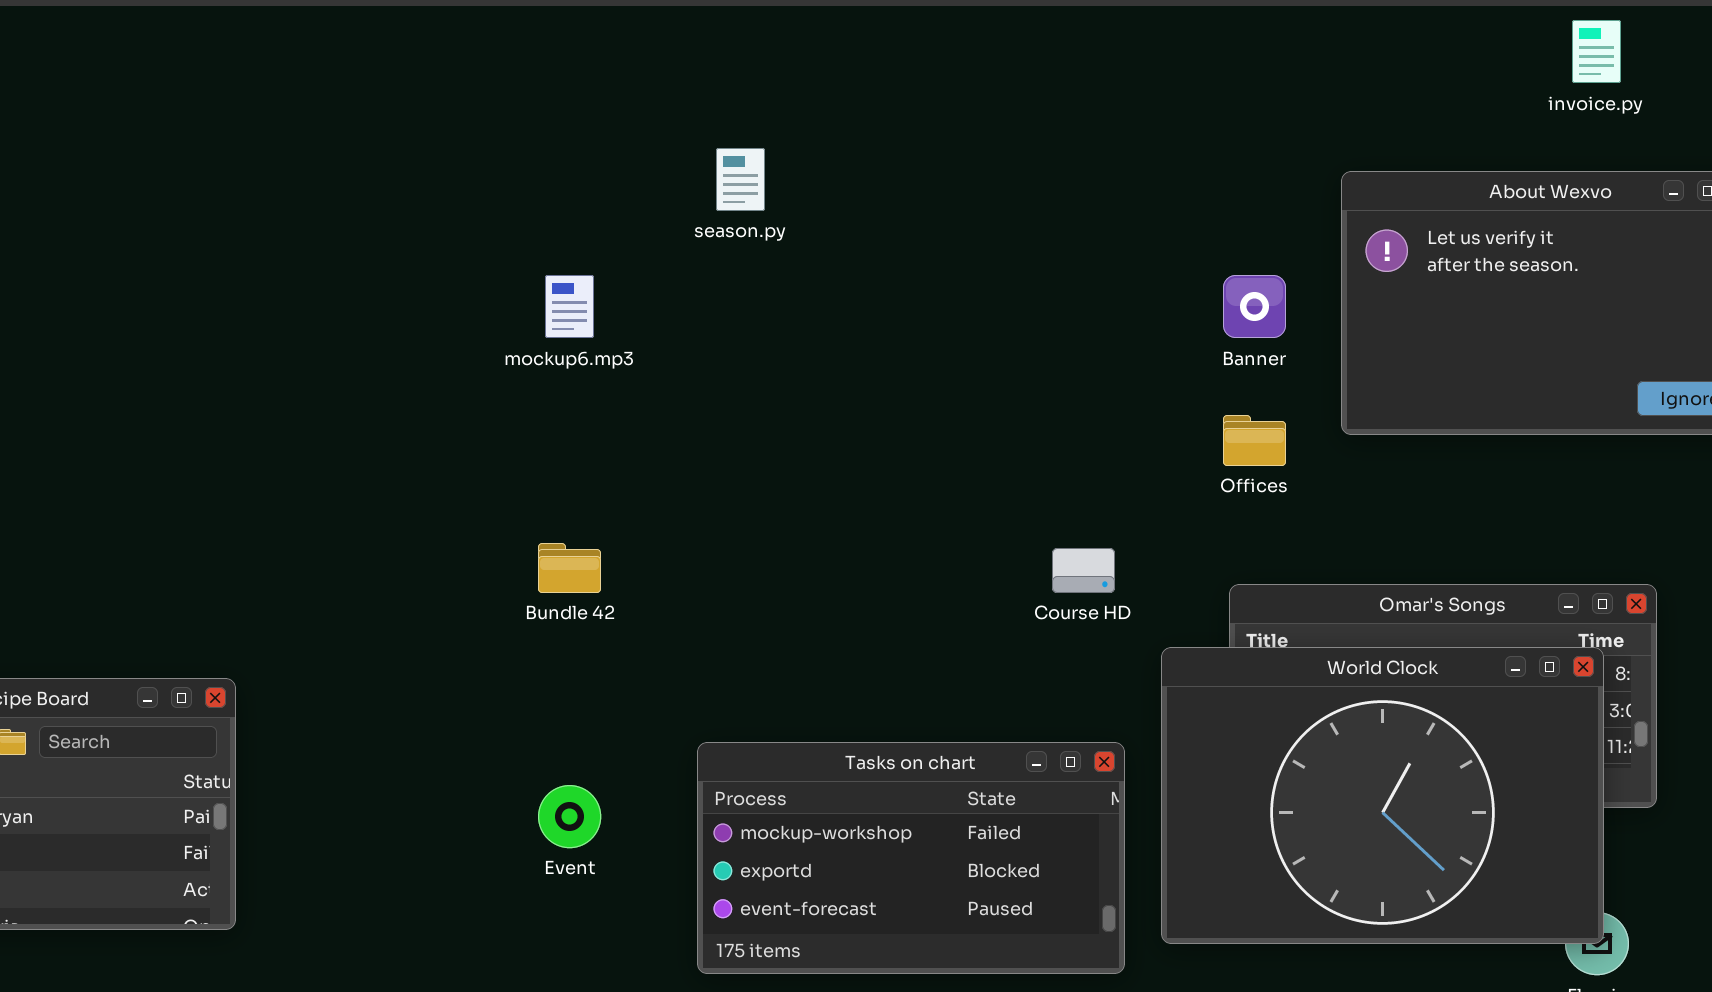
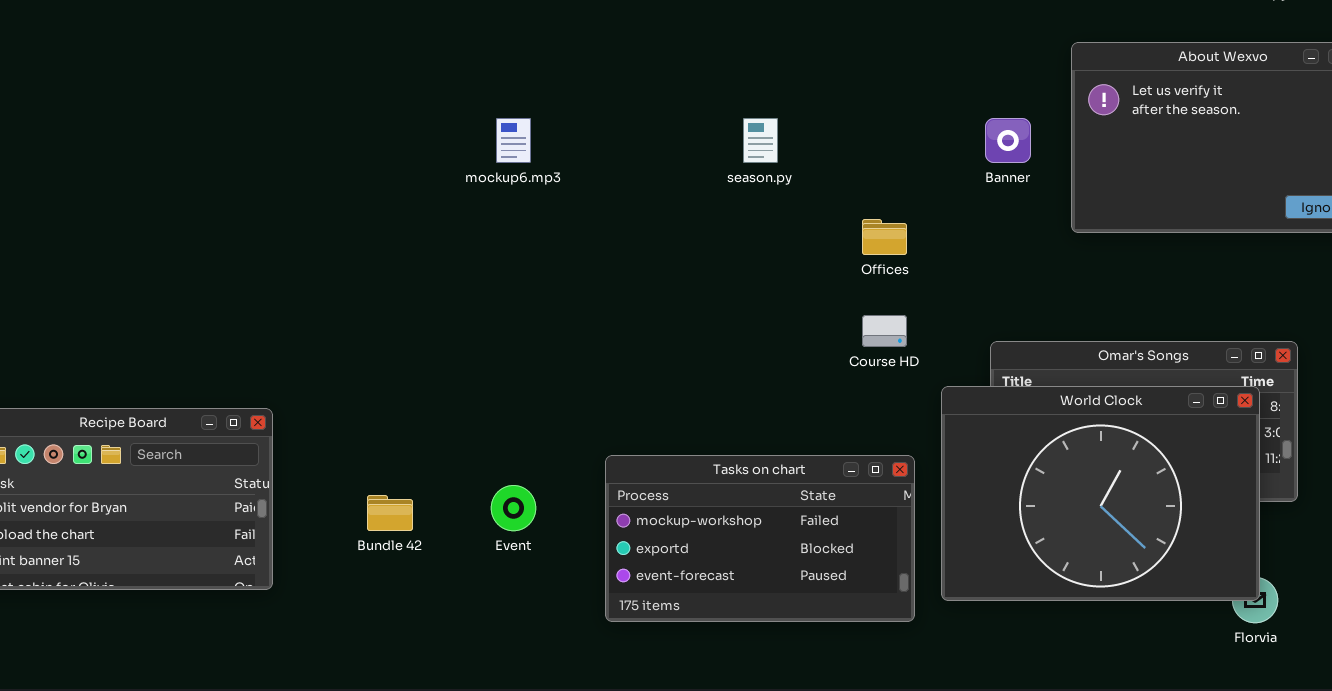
season.py: [716,148,765,211] -> [743,118,778,163], moved
Offices: [1223,415,1286,466] -> [862,219,907,255], moved
Bundle 42: [538,543,601,593] -> [367,495,413,531], moved

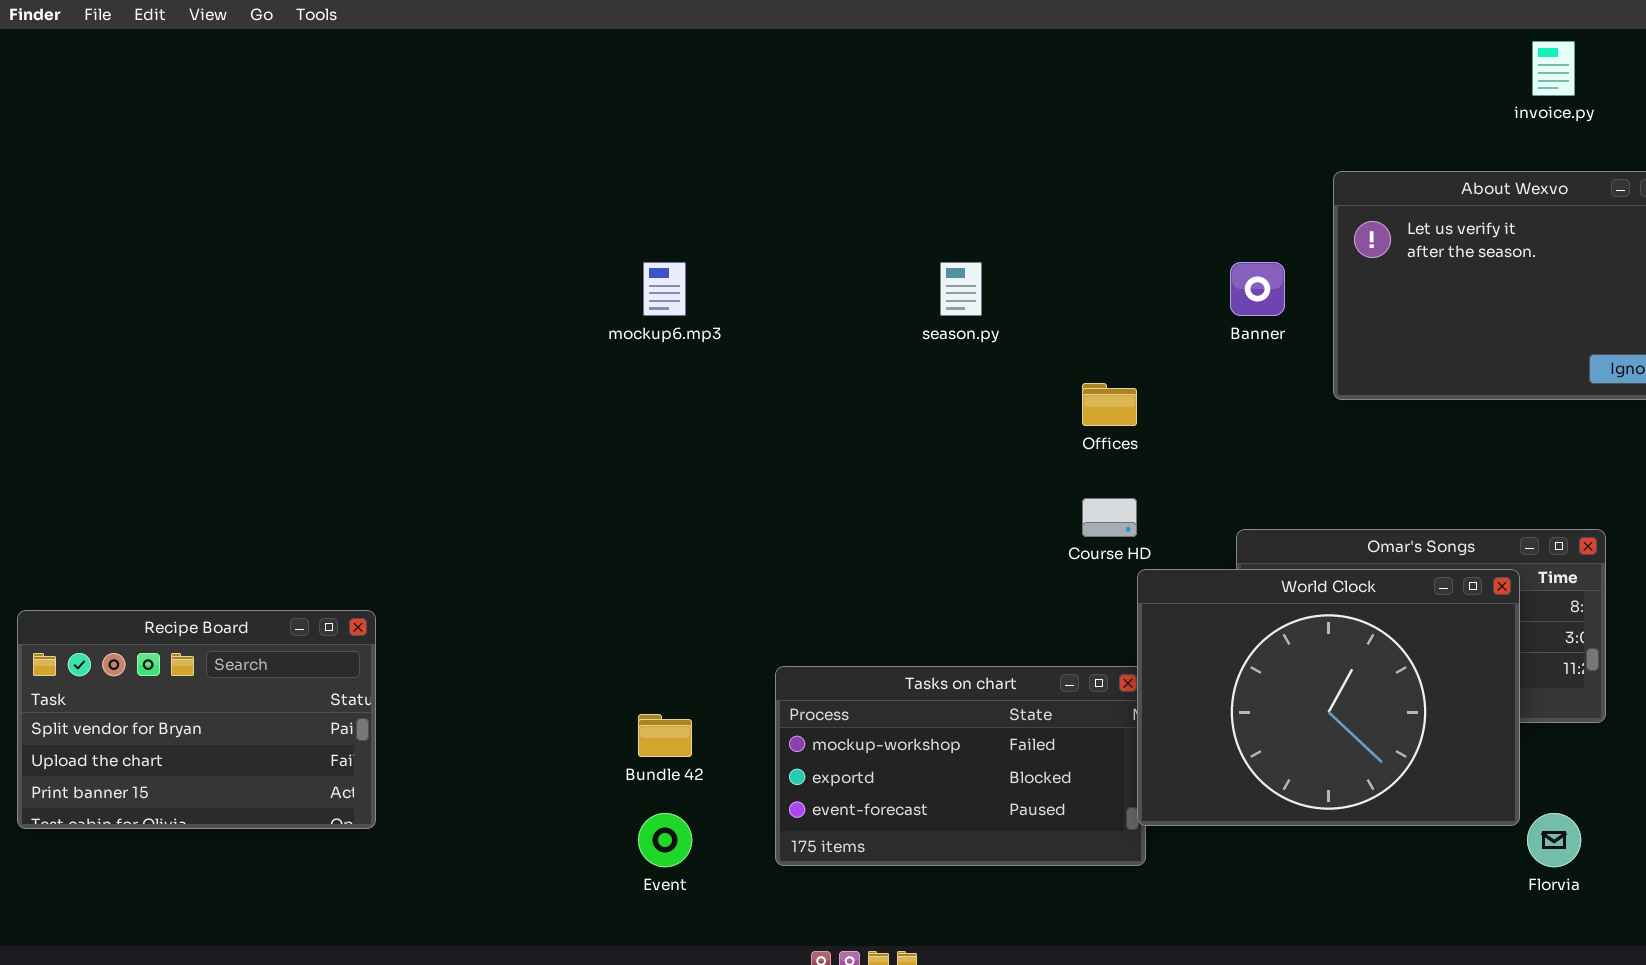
World Clock: [941,386,1260,601] -> [1137,569,1520,826], moved
Event: [491,485,536,531] -> [638,813,692,867], moved
Bundle 42: [367,495,413,531] -> [638,714,692,757], moved

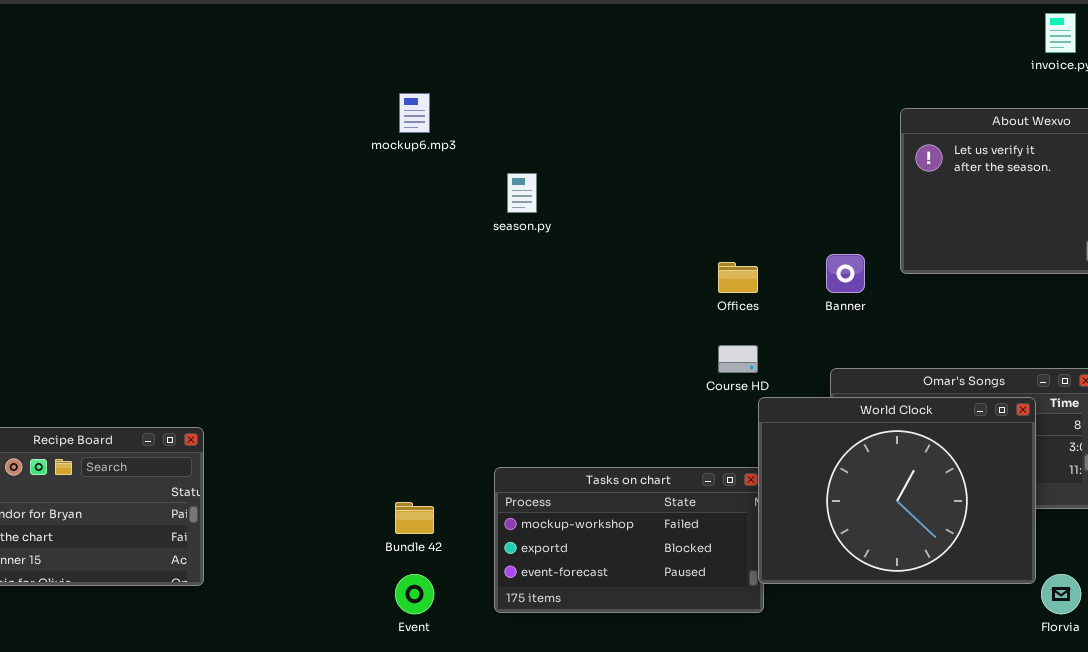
mockup6.mp3: [643,262,686,316] -> [399,93,430,133], moved
season.py: [940,262,982,316] -> [507,173,537,213], moved
Banner: [1230,262,1285,316] -> [826,254,865,293], moved

